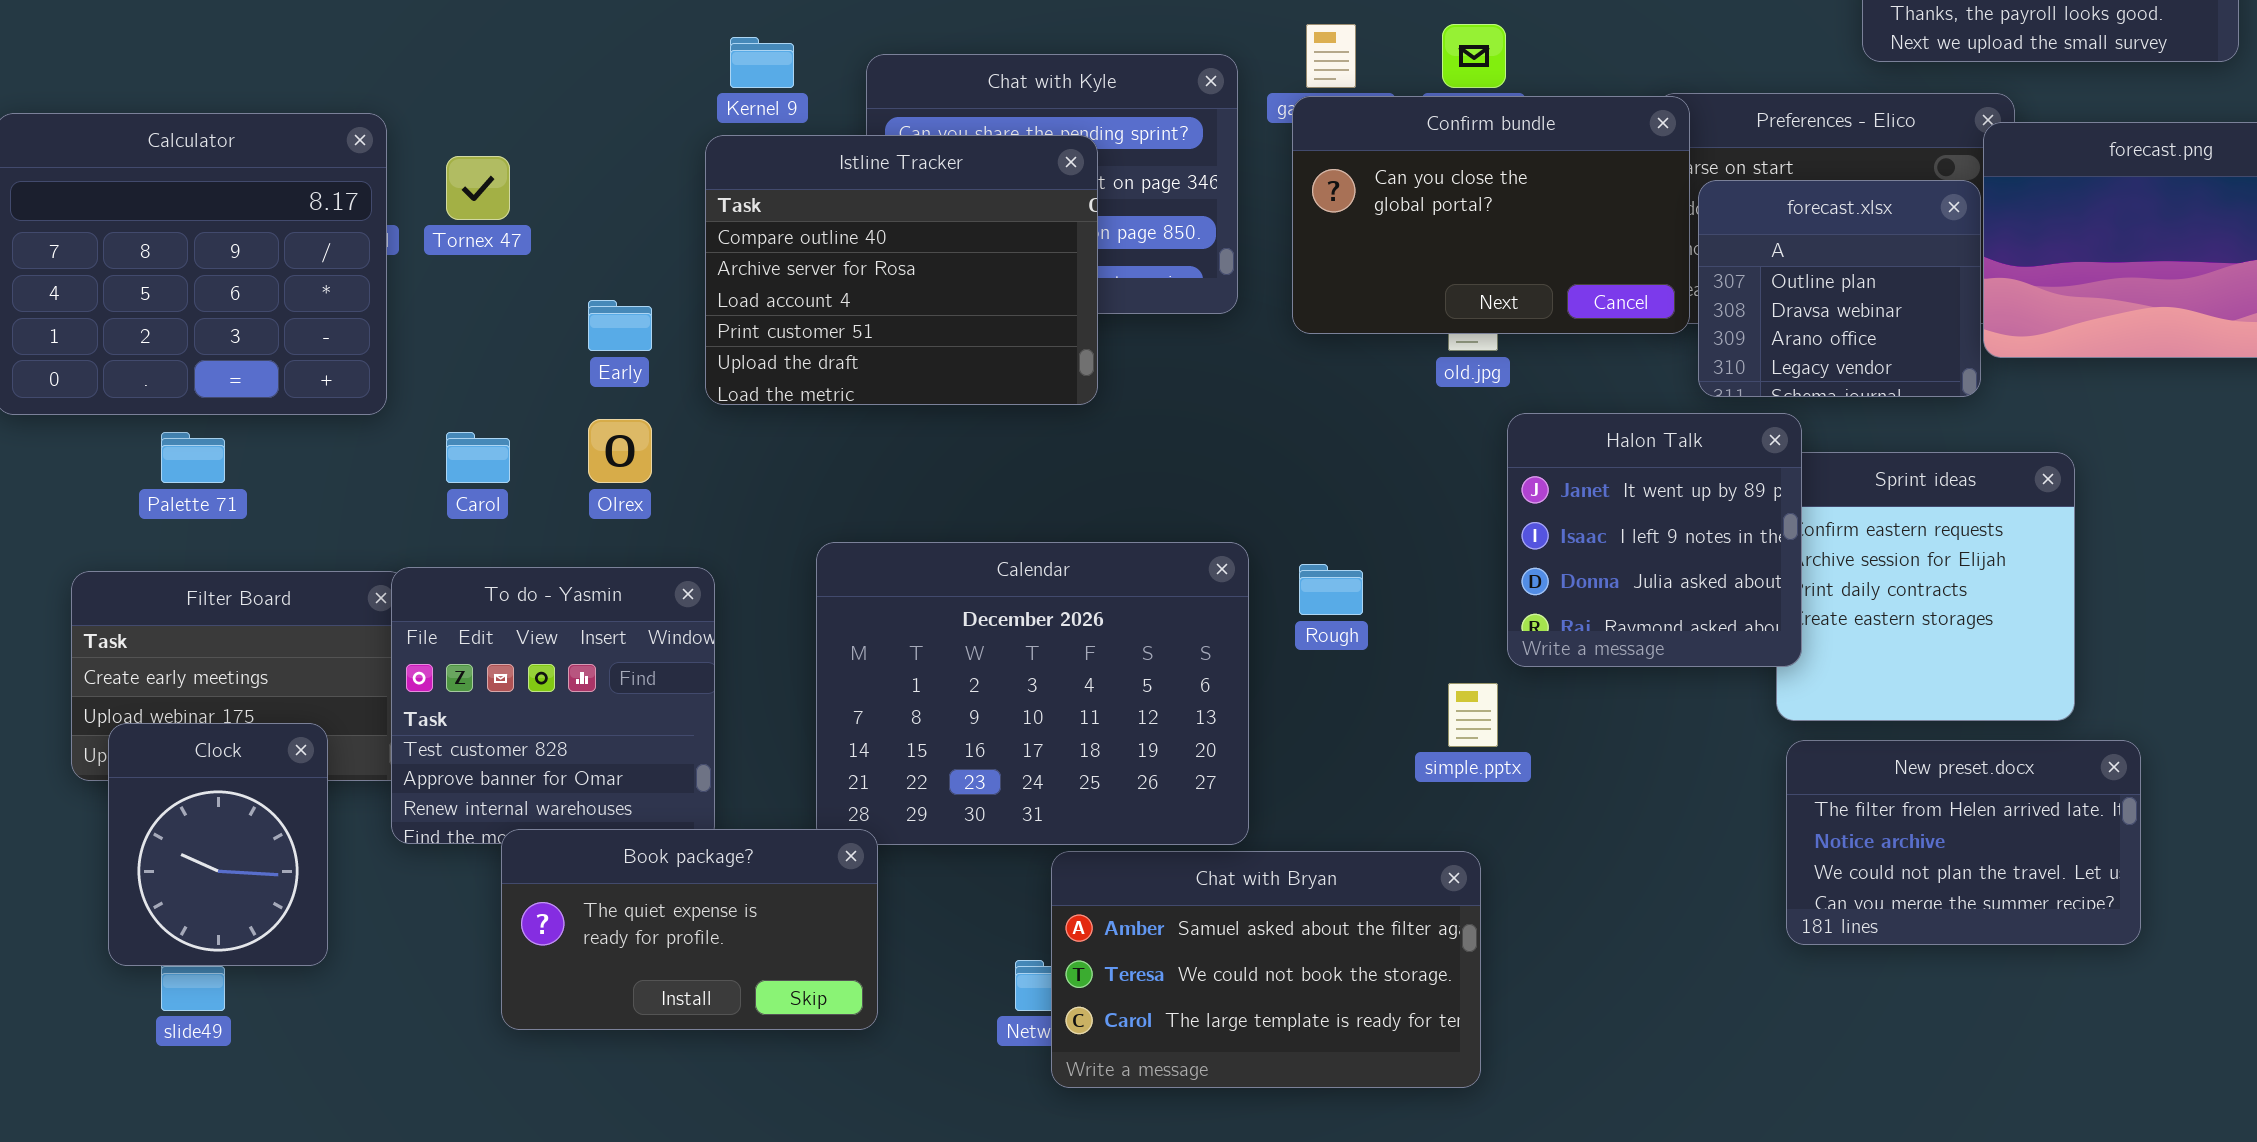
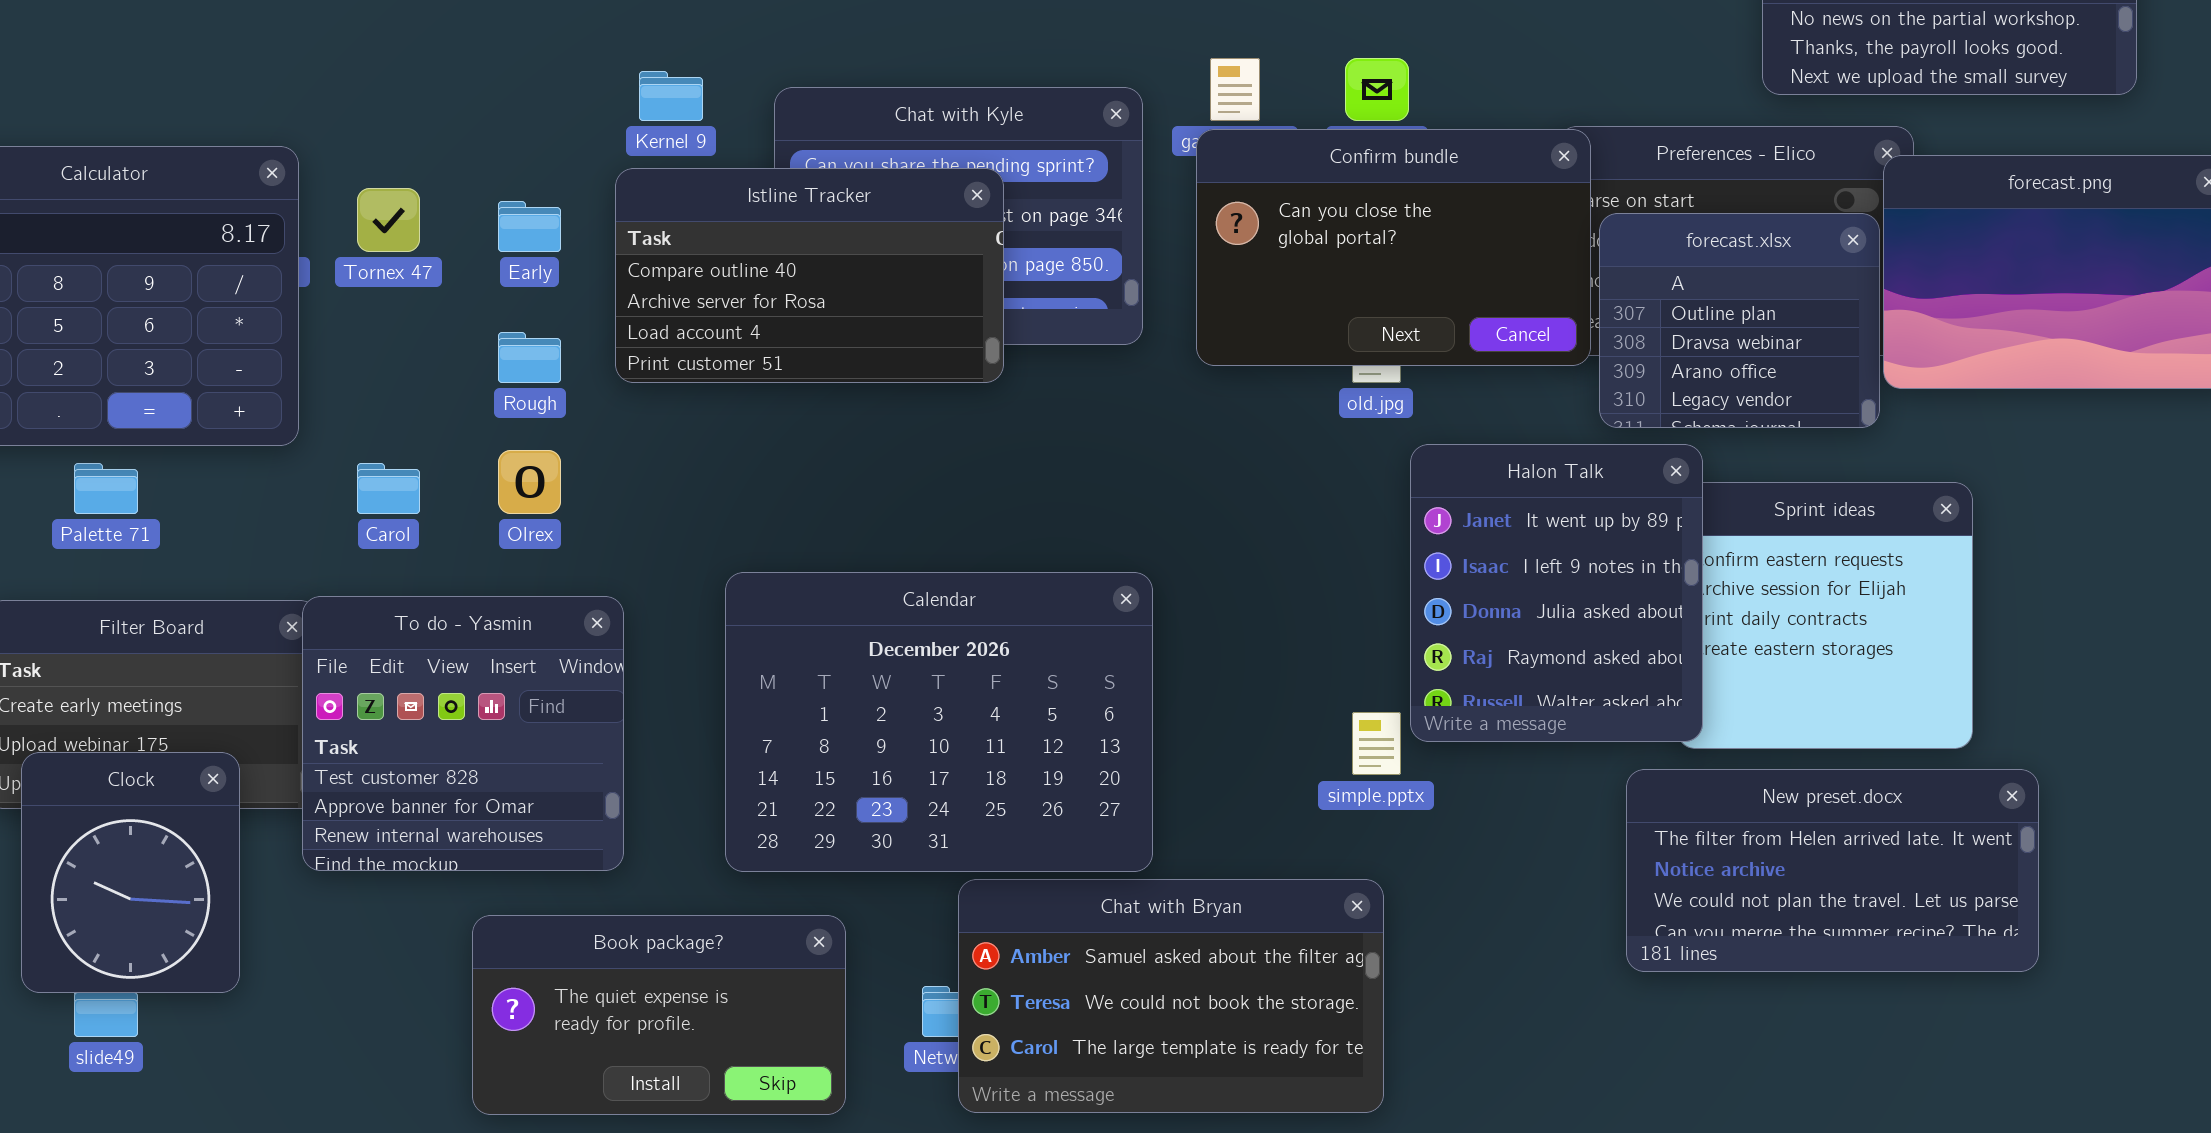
Istline Tracker: [705,135,1098,405] -> [615,168,1004,383], resized
Early: [588,300,652,351] -> [498,201,561,252], moved
Halon Talk: [1507,413,1802,667] -> [1410,444,1703,742], resized
Rough: [1299,564,1363,615] -> [498,332,561,383], moved
New preset.docx: [1786,740,2141,945] -> [1626,769,2039,972], resized
Book package?: [501,829,878,1030] -> [472,915,846,1115], moved

